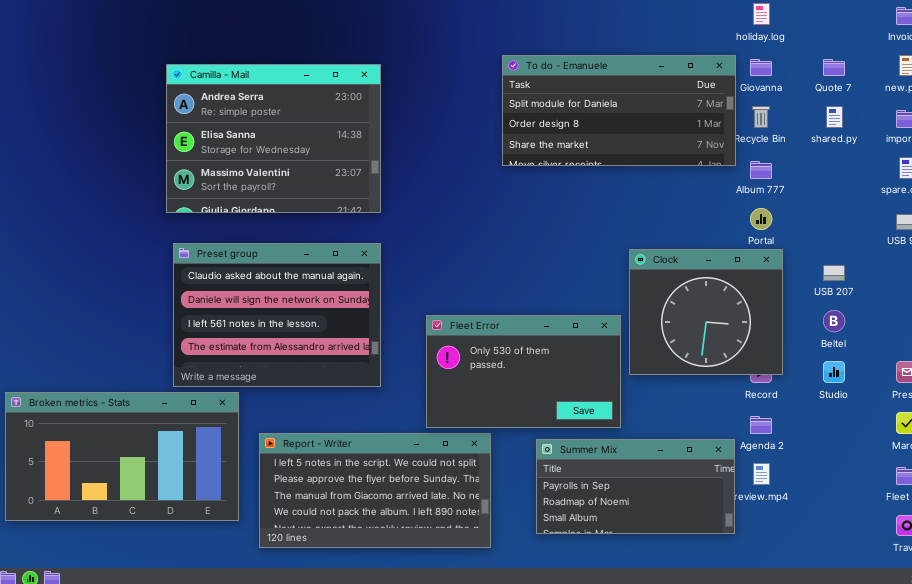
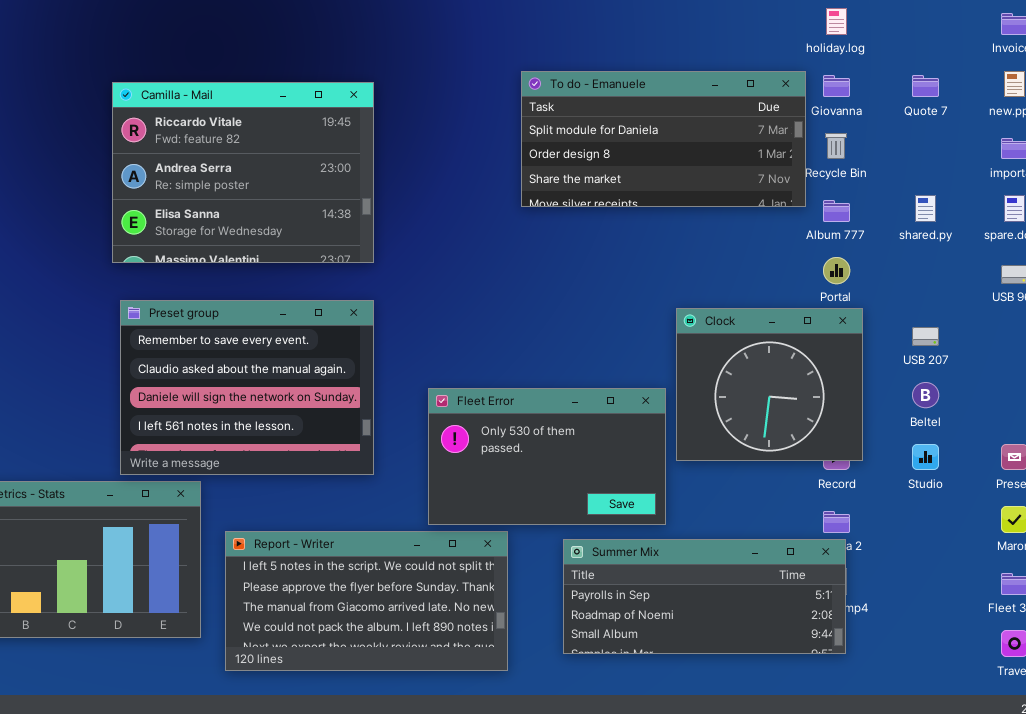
Camilla - Mail: [166,64,381,213] -> [112,82,374,263], scrolled up 1 row
shared.py: [826,106,843,128] -> [915,195,936,222], moved
Preset group: [173,243,381,387] -> [120,300,374,475], scrolled up 1 row
Summer Mix: [536,439,735,534] -> [563,539,846,654], resized

